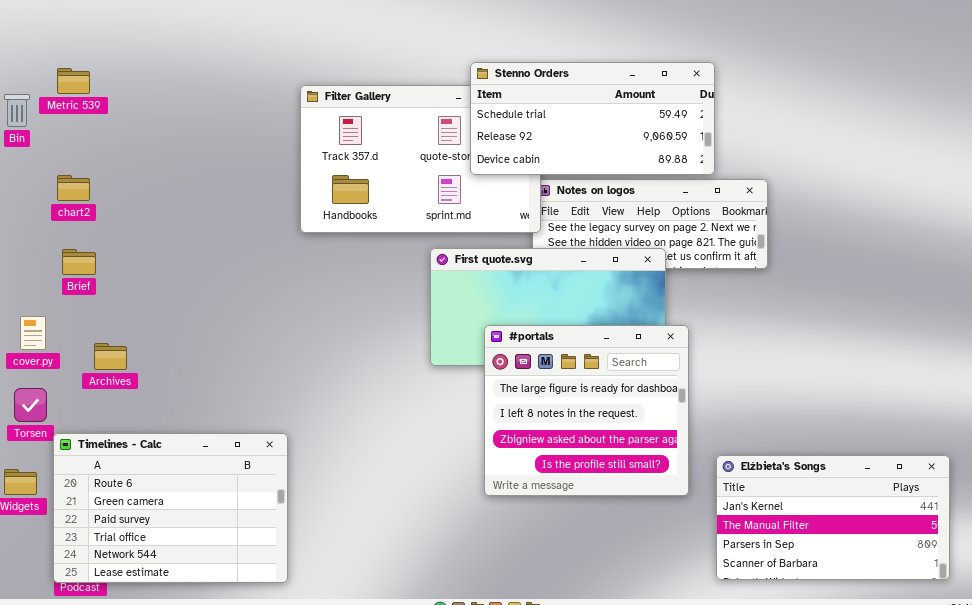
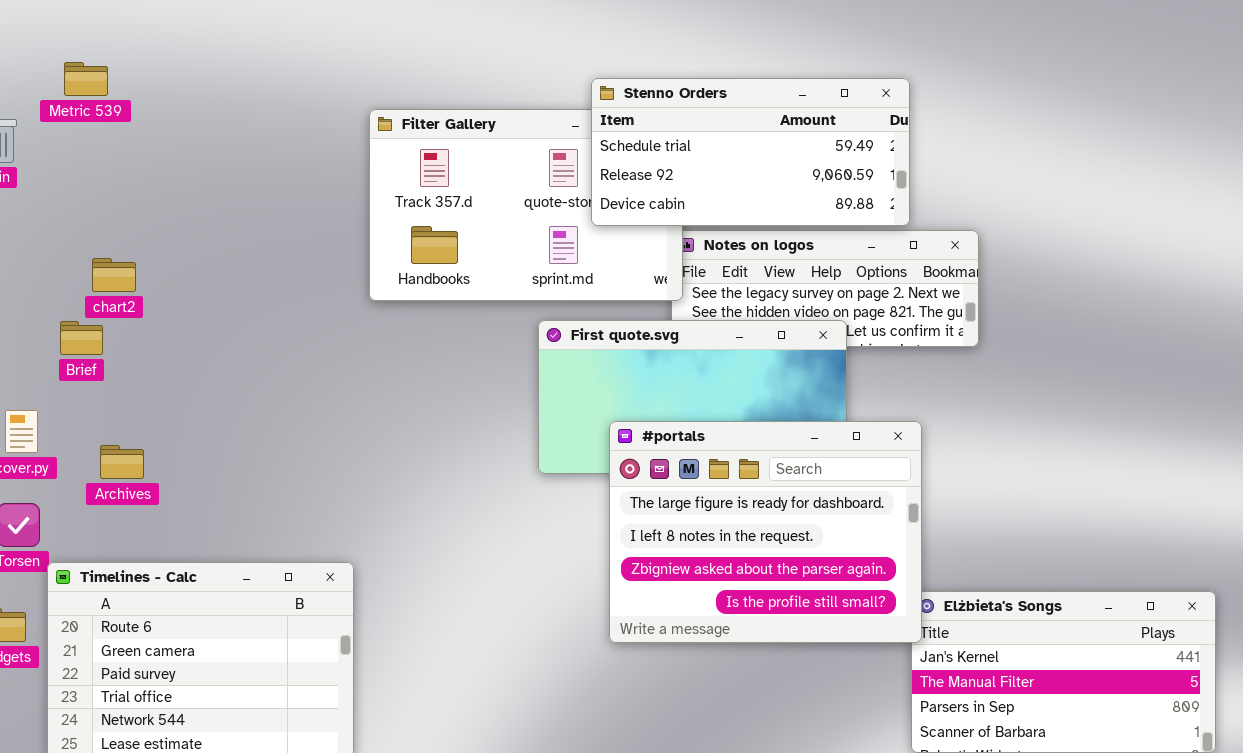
Metric 539: [57,68,90,94] -> [64,62,108,96], moved
chart2: [57,175,90,201] -> [92,258,136,292], moved
#portals: [484,325,689,496] -> [609,421,922,643], resized

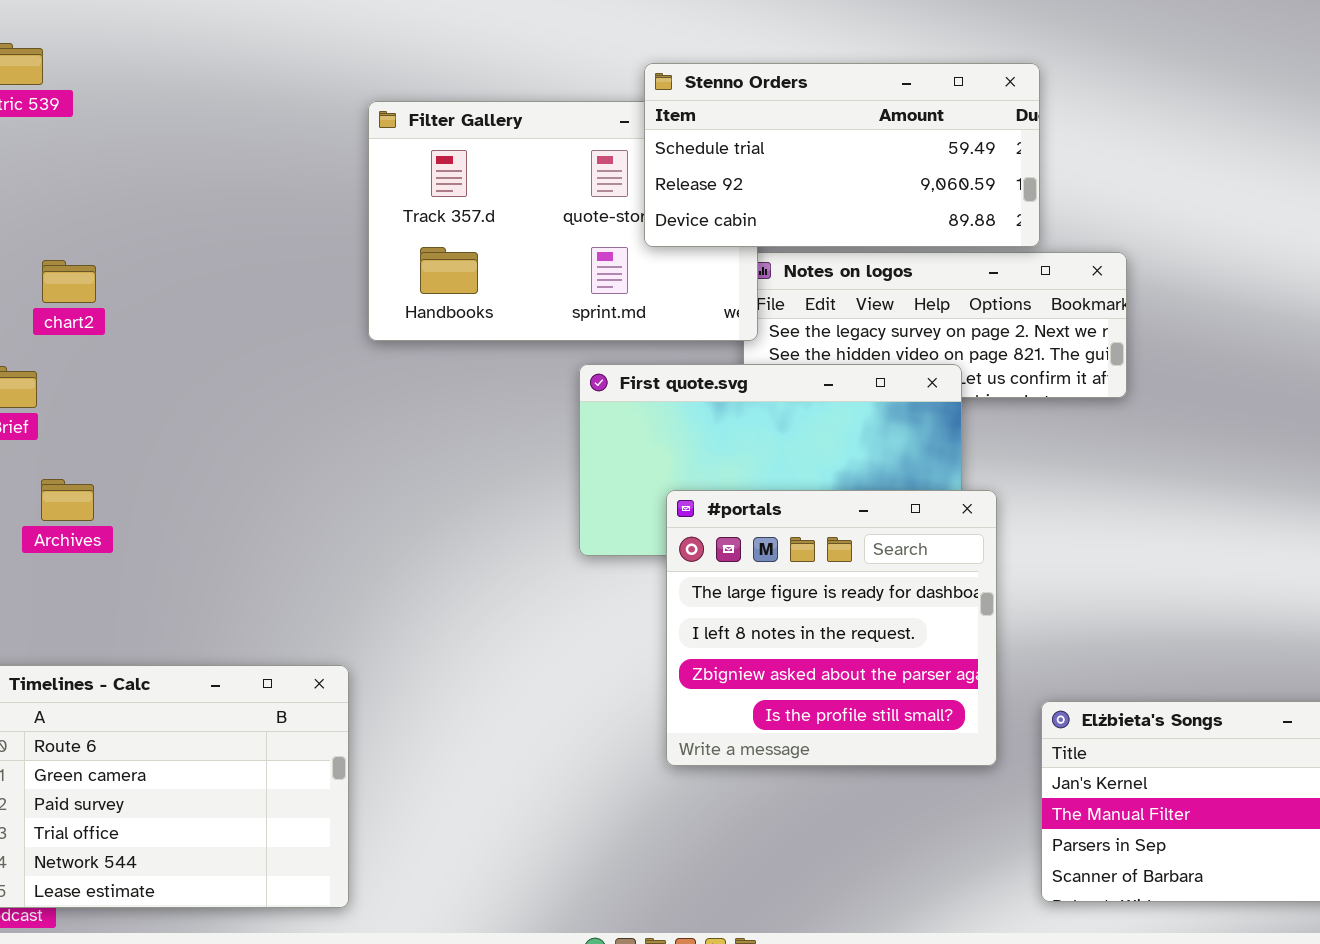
chart2: [92,258,136,292] -> [42,260,96,303], moved
#portals: [609,421,922,643] -> [666,490,997,766], resized
Archives: [100,445,144,479] -> [41,479,94,521], moved

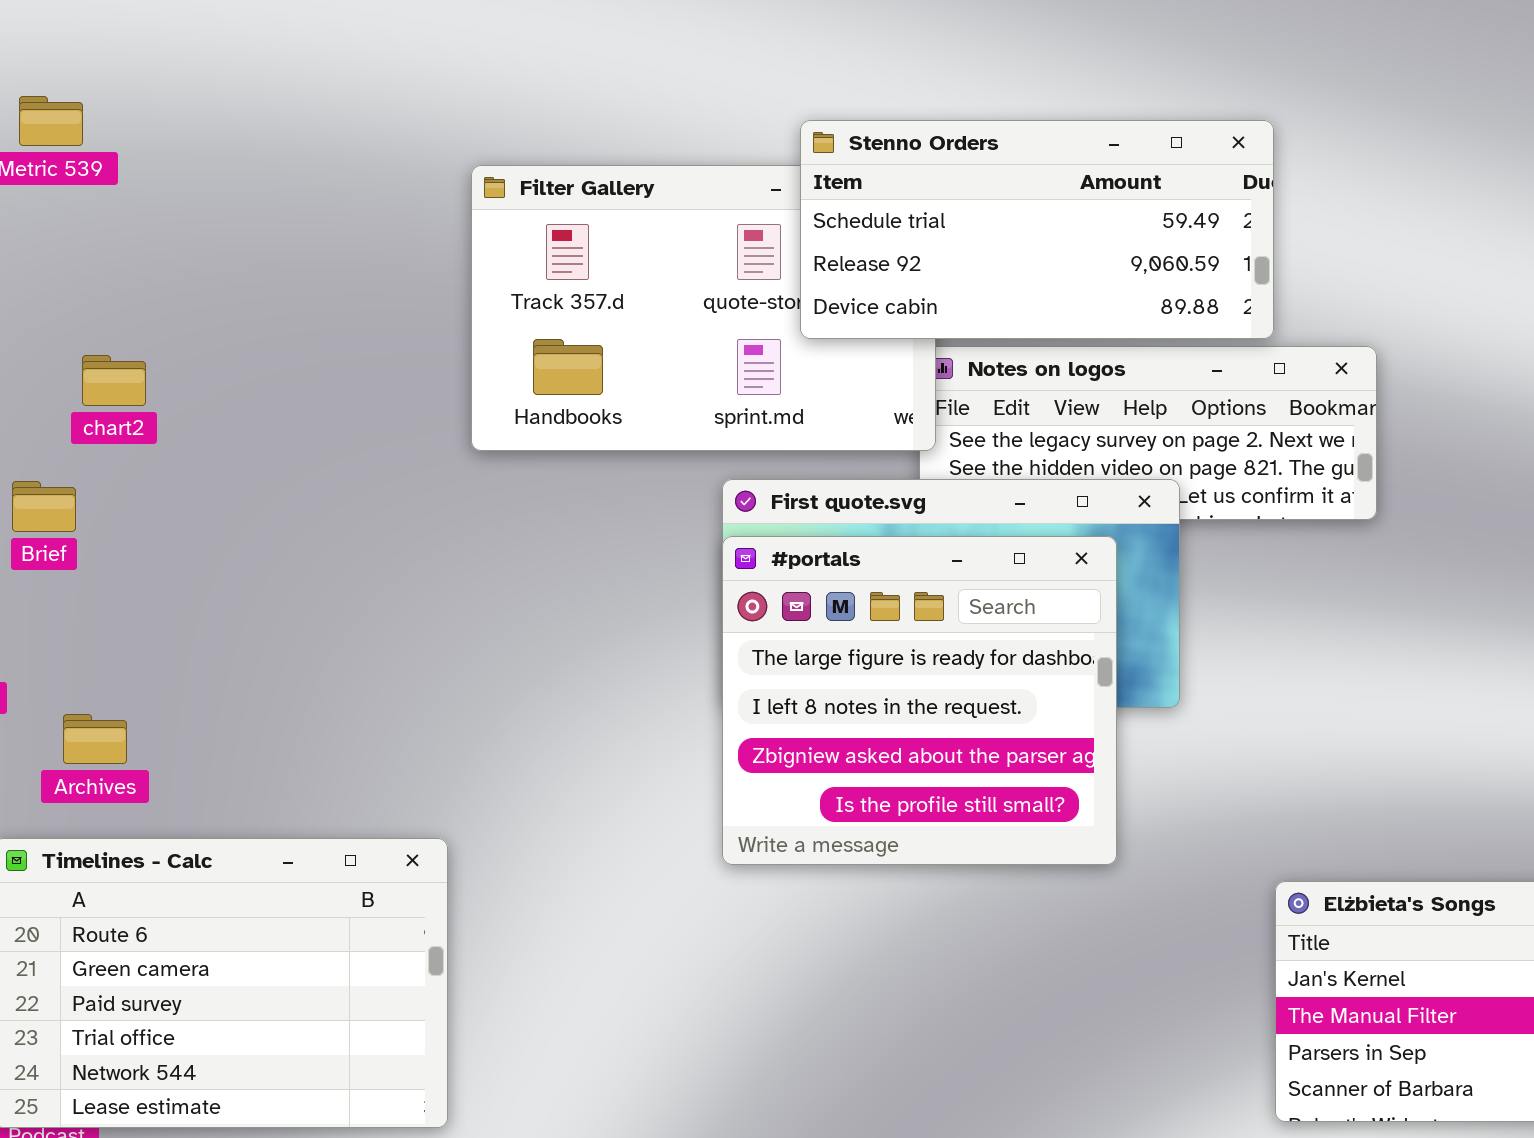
Archives: [41,479,94,521] -> [63,714,127,764], moved
#portals: [666,490,997,766] -> [722,536,1117,865], moved

